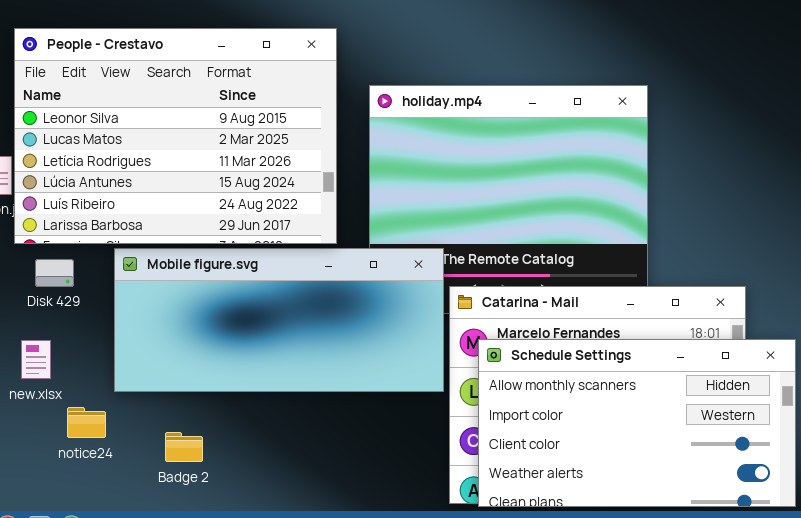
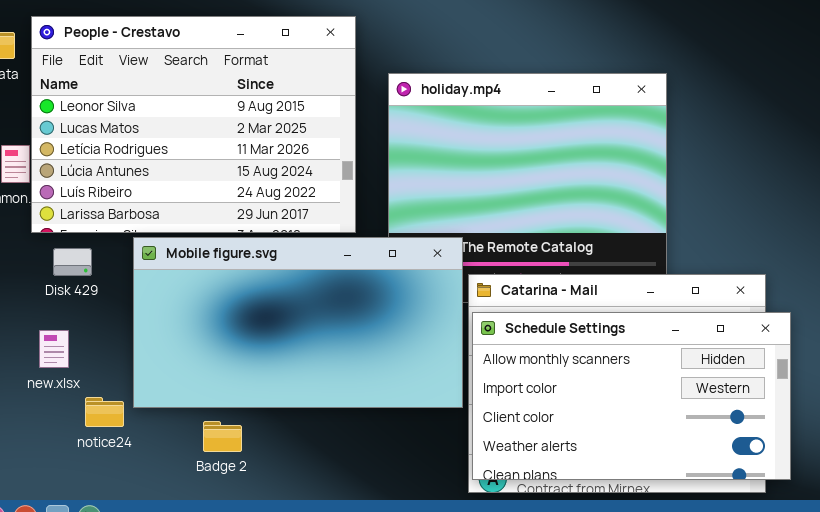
Mobile figure.svg: [114,248,444,392] -> [133,237,463,408], resized
Schedule Settings: [478,339,796,507] -> [472,312,791,480], moved
Badge 2: [165,432,203,462] -> [203,421,242,452], moved

